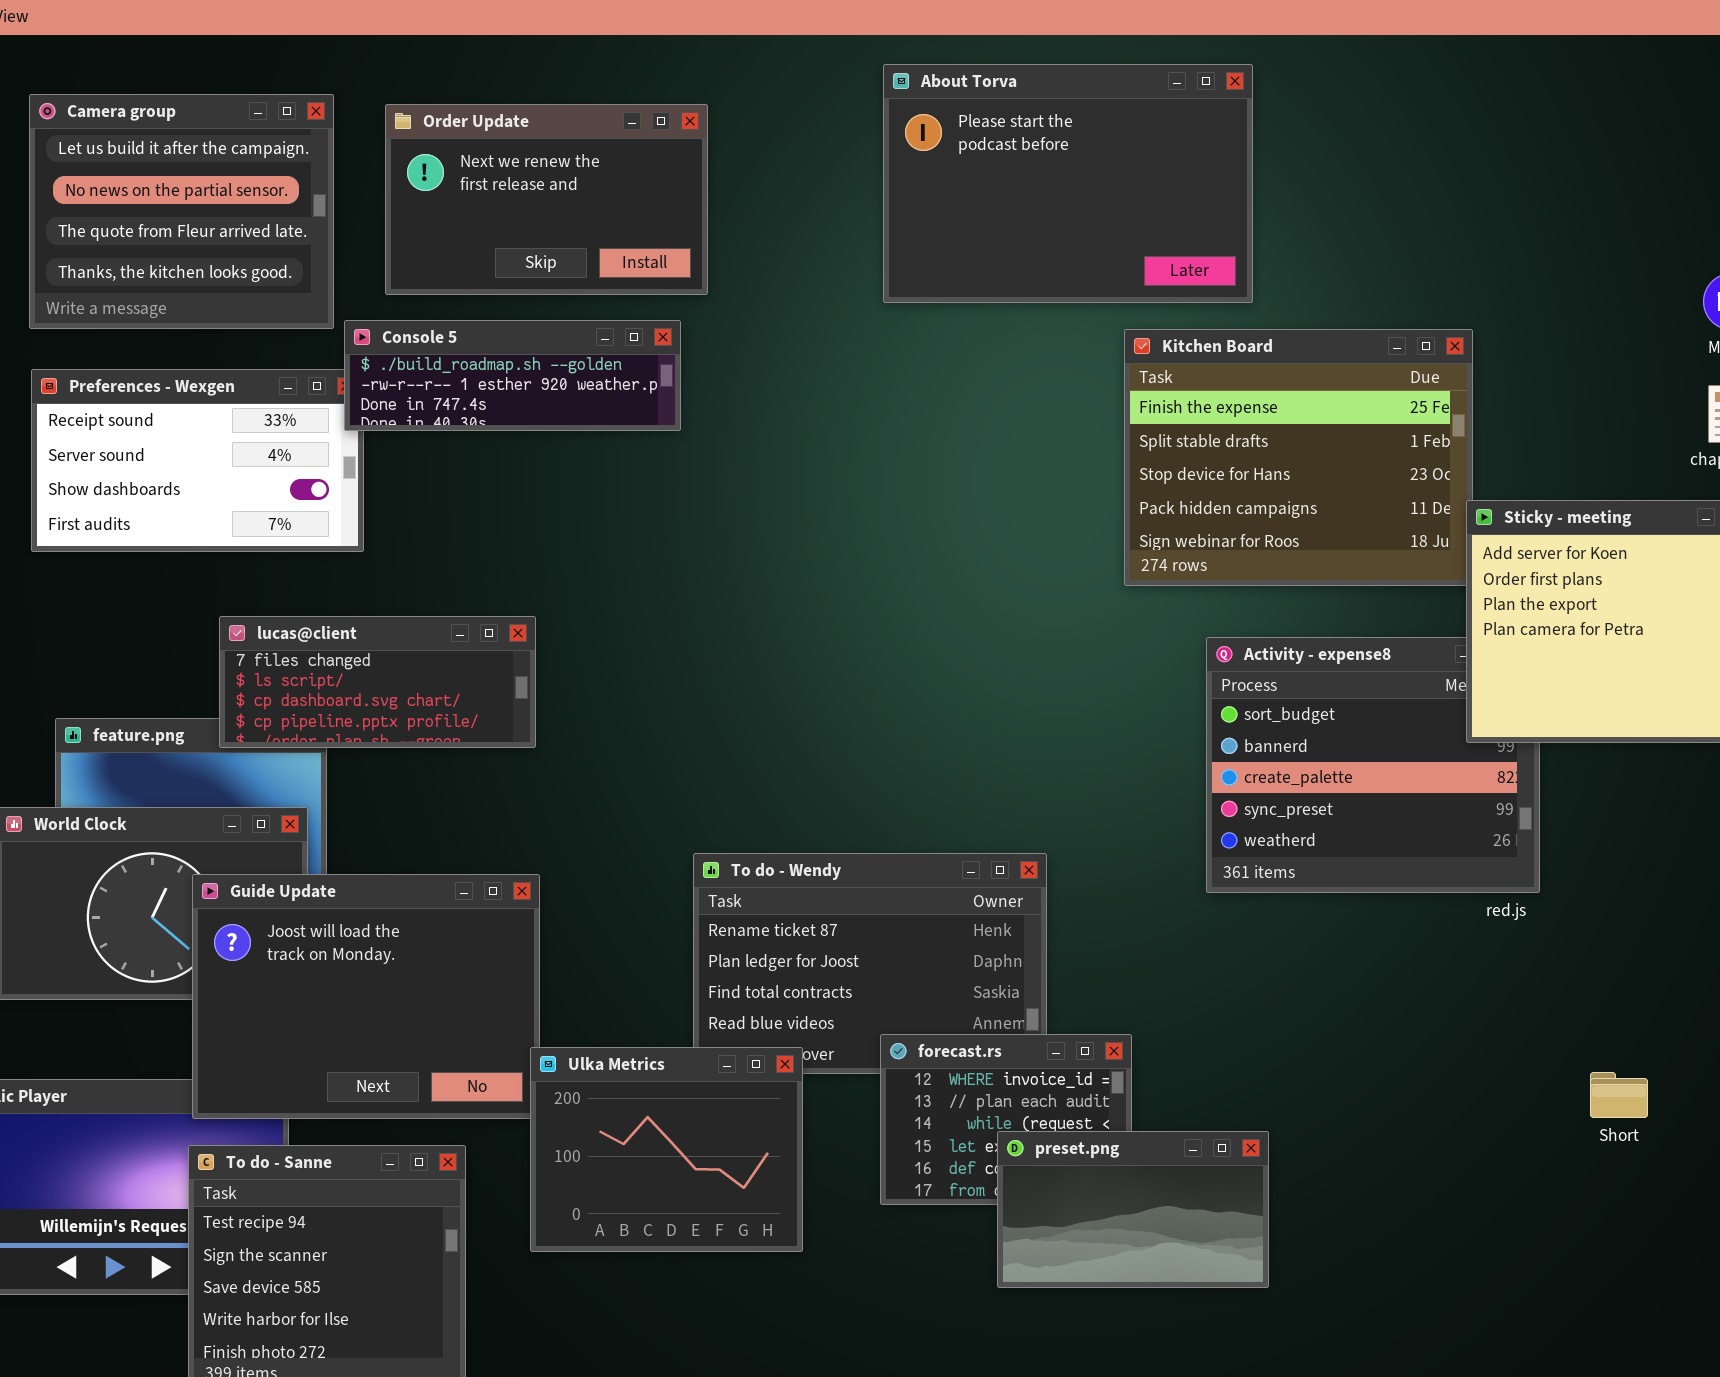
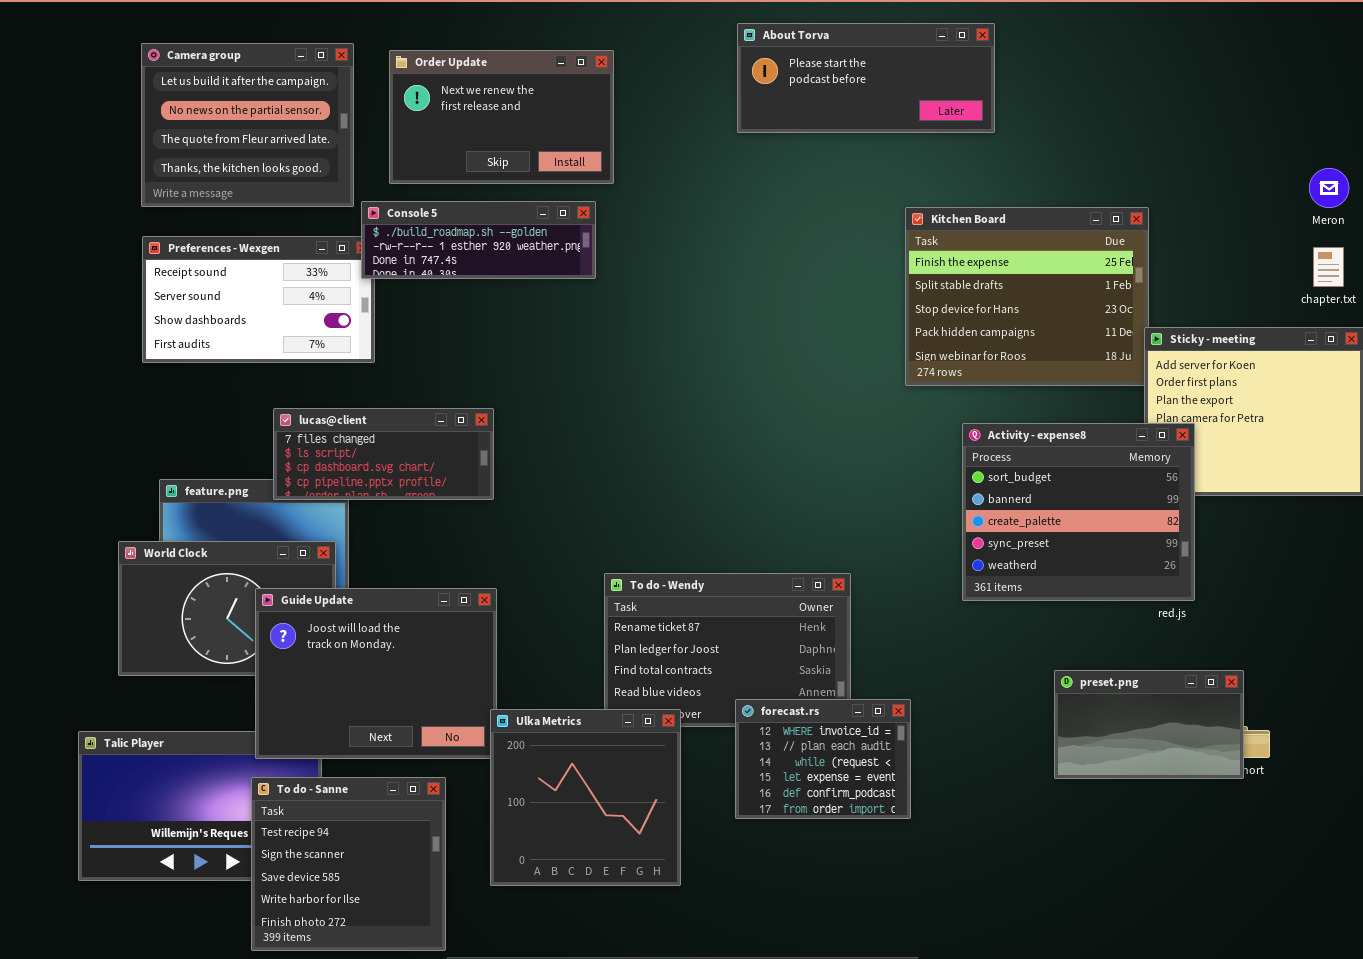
About Torva: [883,64,1253,303] -> [737,23,995,133], resized
Activity - expense8: [1206,637,1540,893] -> [962,423,1195,601], raised
Ulka Metrics: [530,1047,803,1252] -> [490,709,681,886], resized
preset.png: [997,1131,1269,1288] -> [1054,670,1244,779], moved

